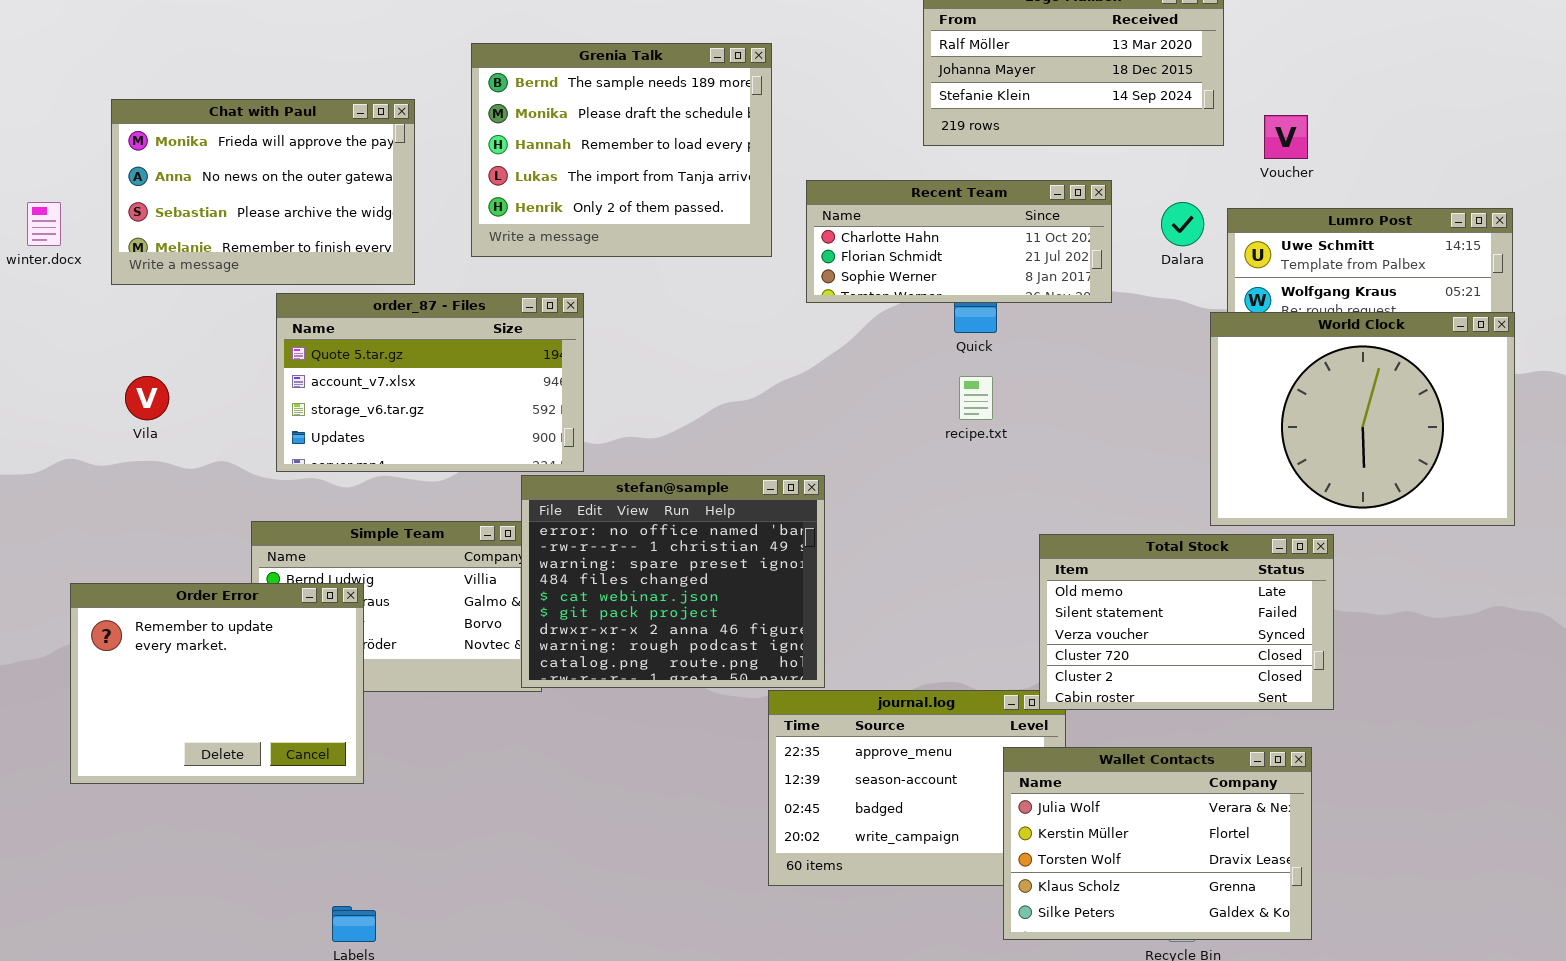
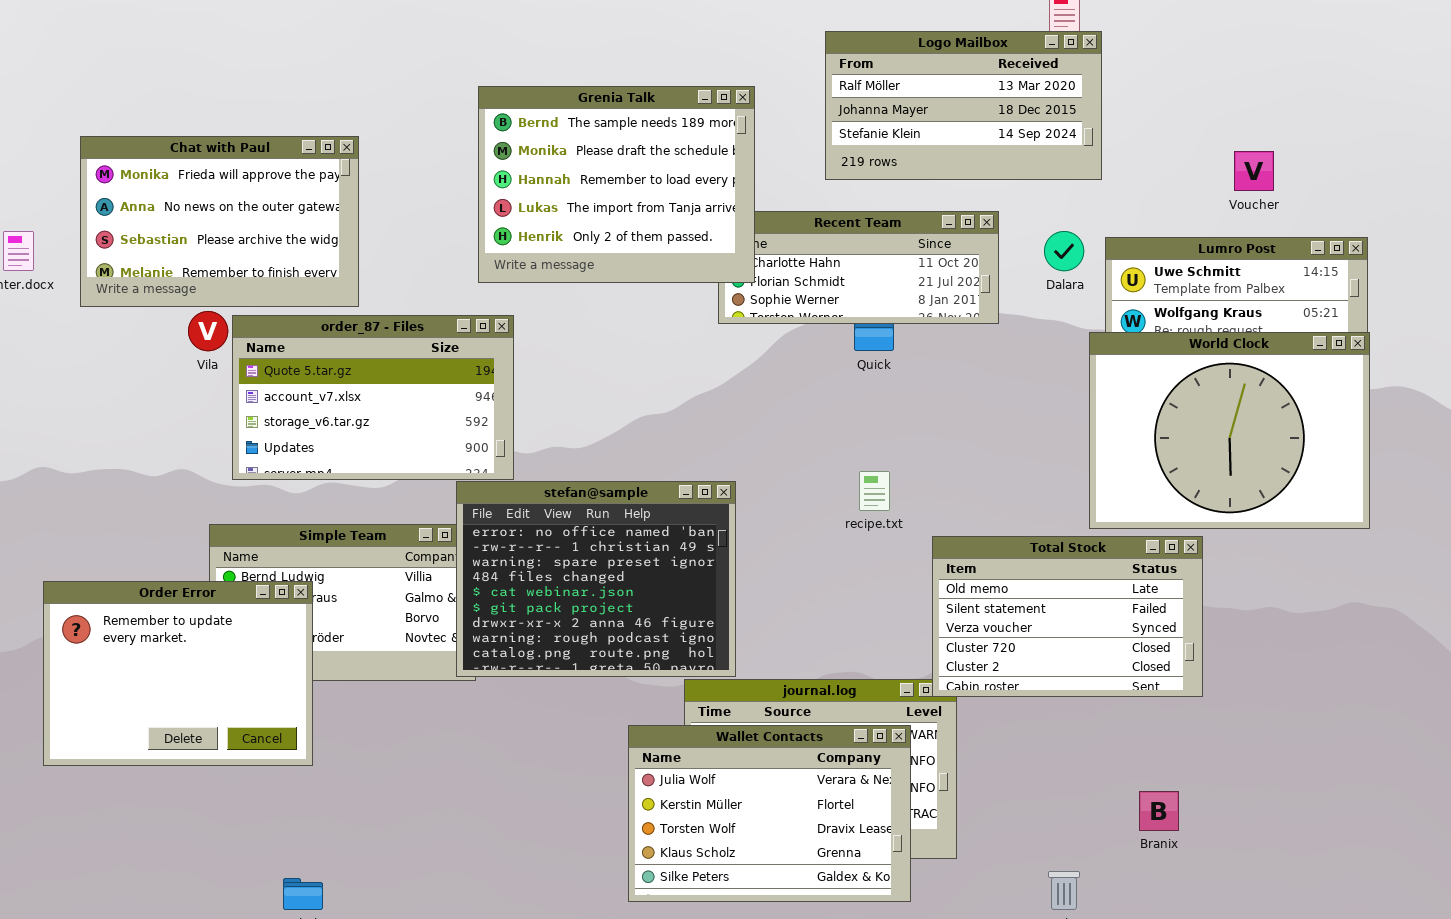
Grenia Talk: [471,43,772,257] -> [478,86,755,283], moved
Voucher: [1264,115,1308,159] -> [1234,151,1274,191], moved
Vila: [125,376,169,420] -> [188,311,228,351], moved
recipe.txt: [959,376,993,420] -> [859,471,890,511], moved
Wallet Contacts: [1003,747,1312,940] -> [628,725,911,902], moved

